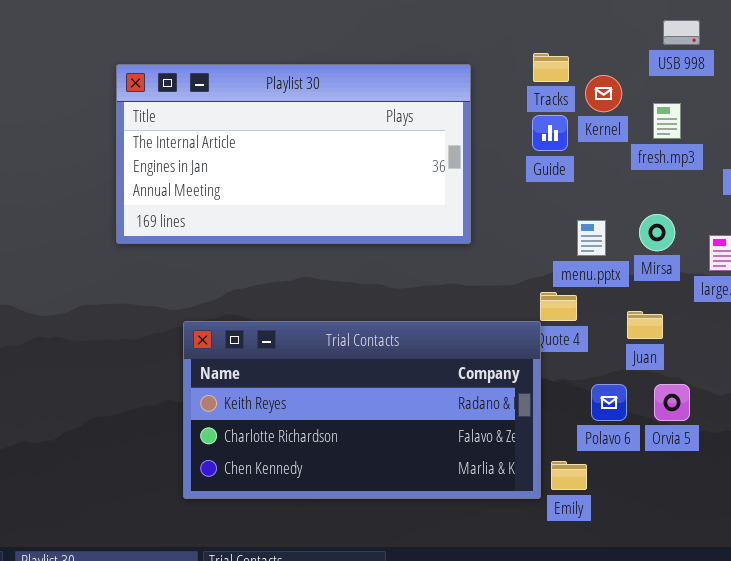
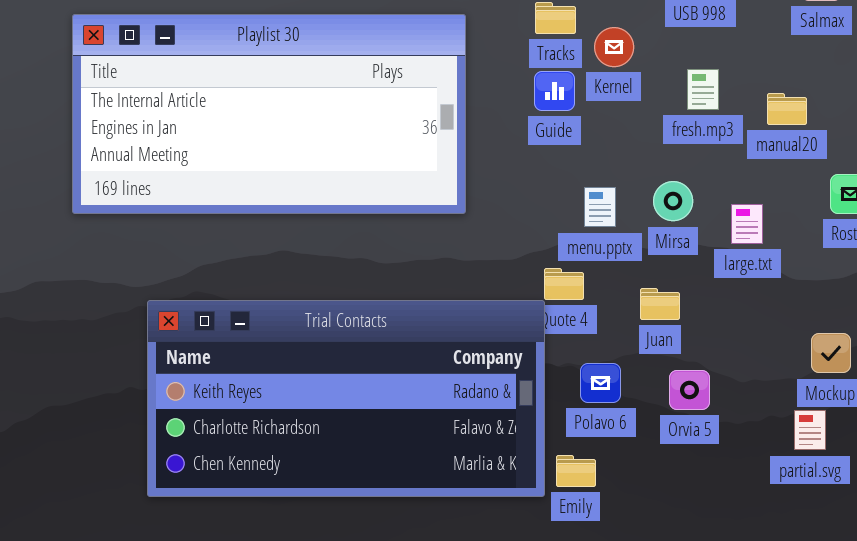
fresh.mp3: [653,103,681,139] -> [687,69,719,110], moved
Polavo 6: [591,384,627,421] -> [580,363,621,403], moved

